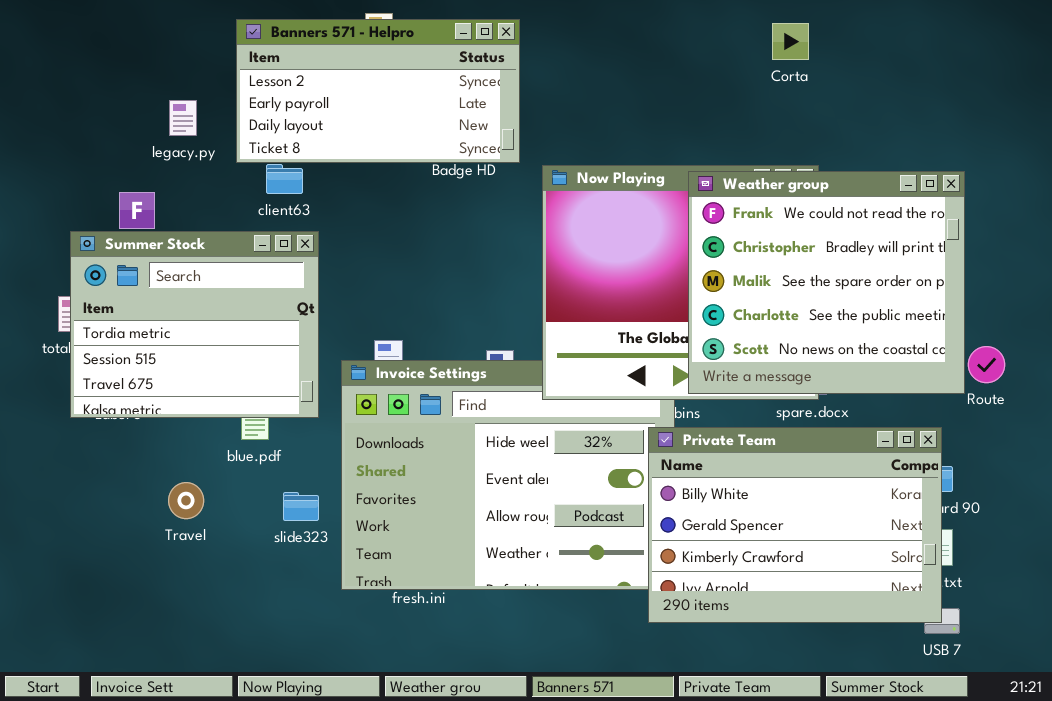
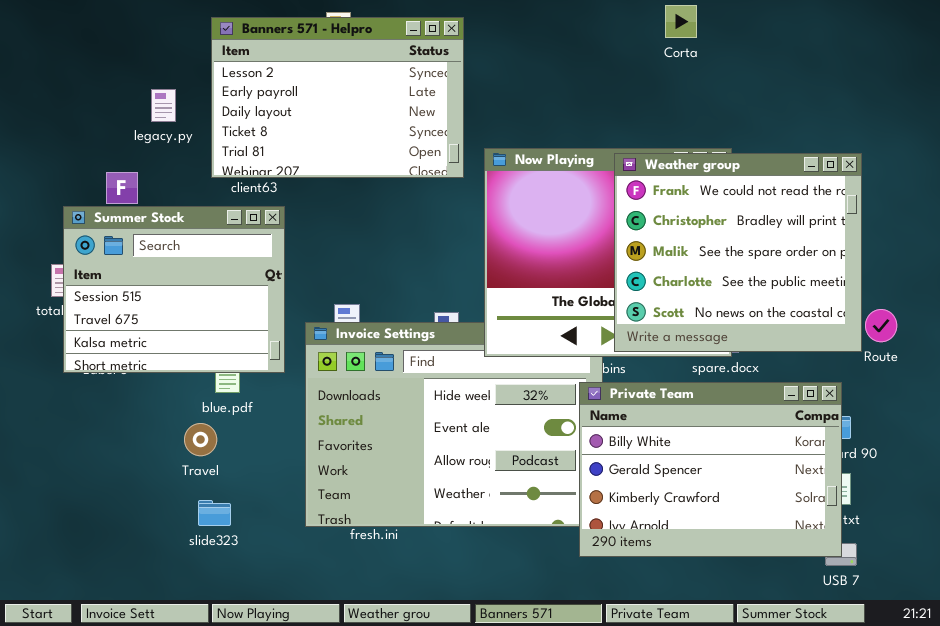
Banners 571 - Helpro: [236,19,520,163] -> [211,17,464,178], resized
Corta: [772,23,809,60] -> [665,5,697,38], moved
Summer Stock: [70,231,319,418] -> [63,206,285,373], scrolled down 1 row
Travel: [168,482,204,519] -> [184,423,217,456], moved
slide323: [283,492,319,521] -> [198,500,231,526], moved

